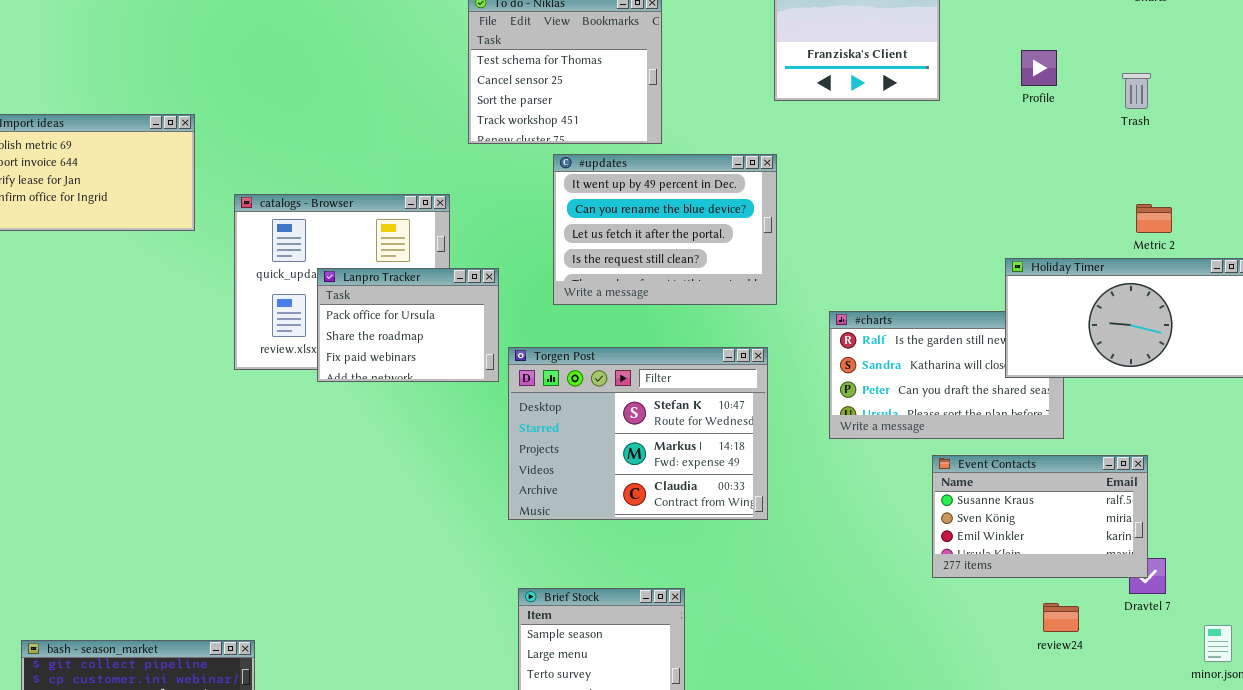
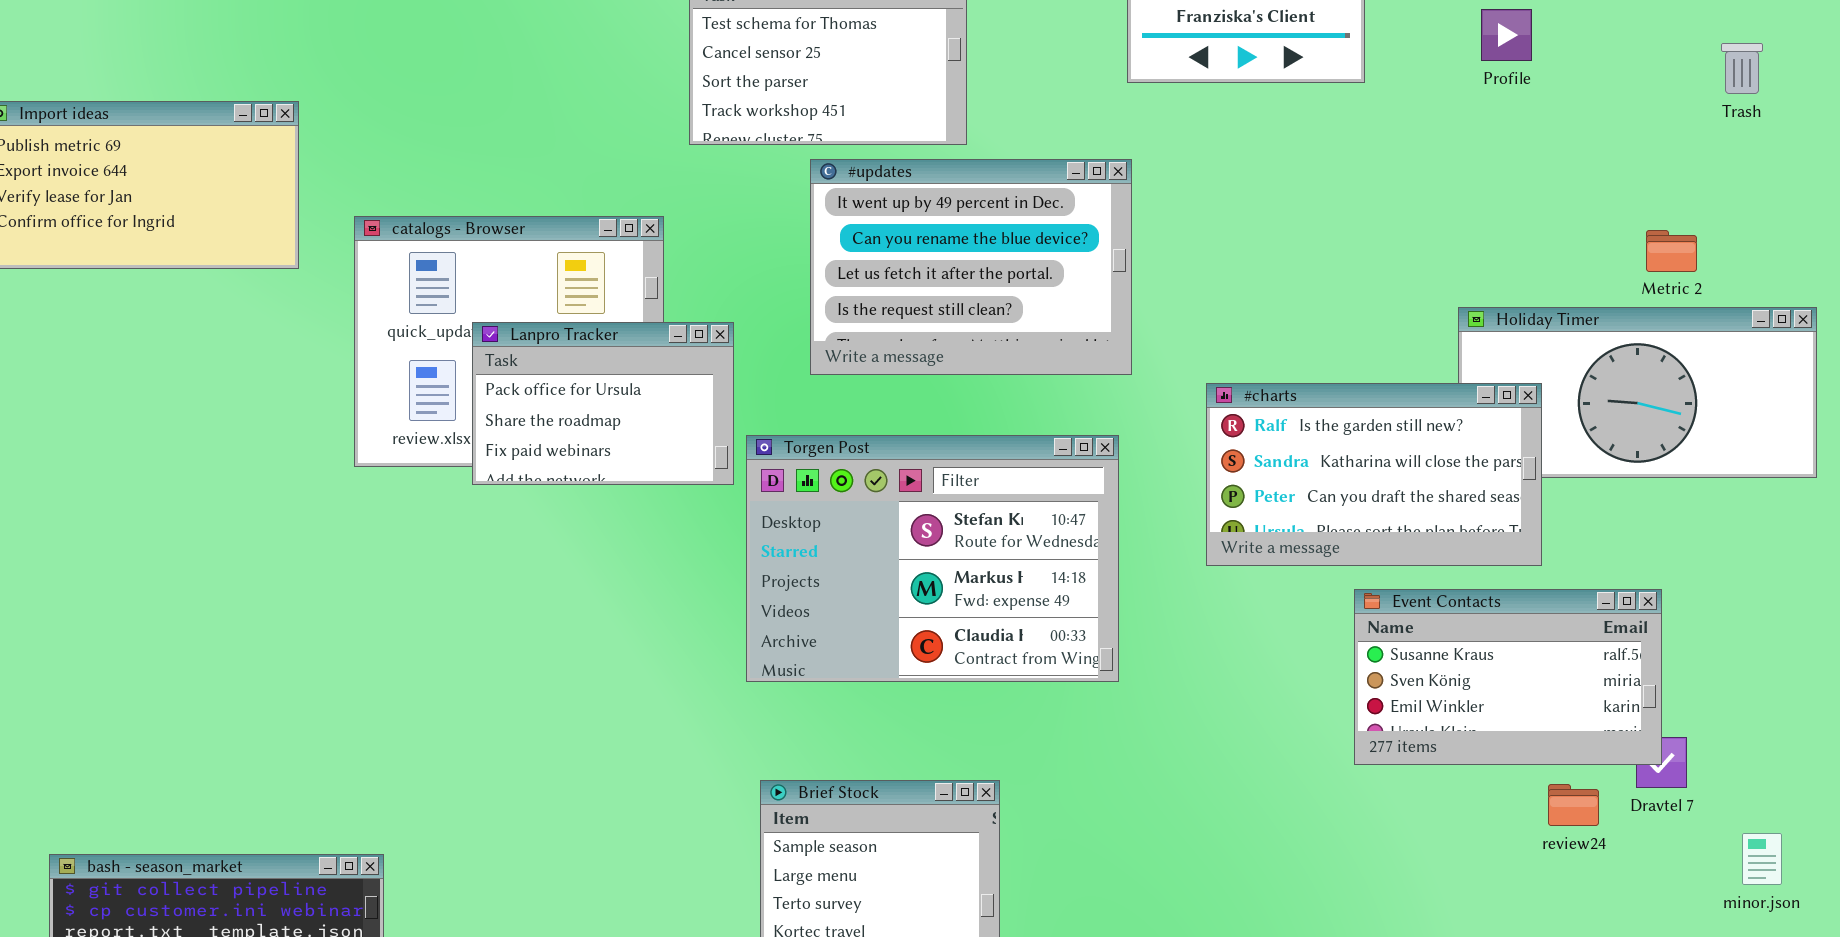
Trash: [1122,73,1151,109] -> [1721,43,1763,94], moved
#charts: [829,311,1064,439] -> [1206,383,1542,566], raised
review24: [1043,603,1079,632] -> [1548,784,1599,826], moved

